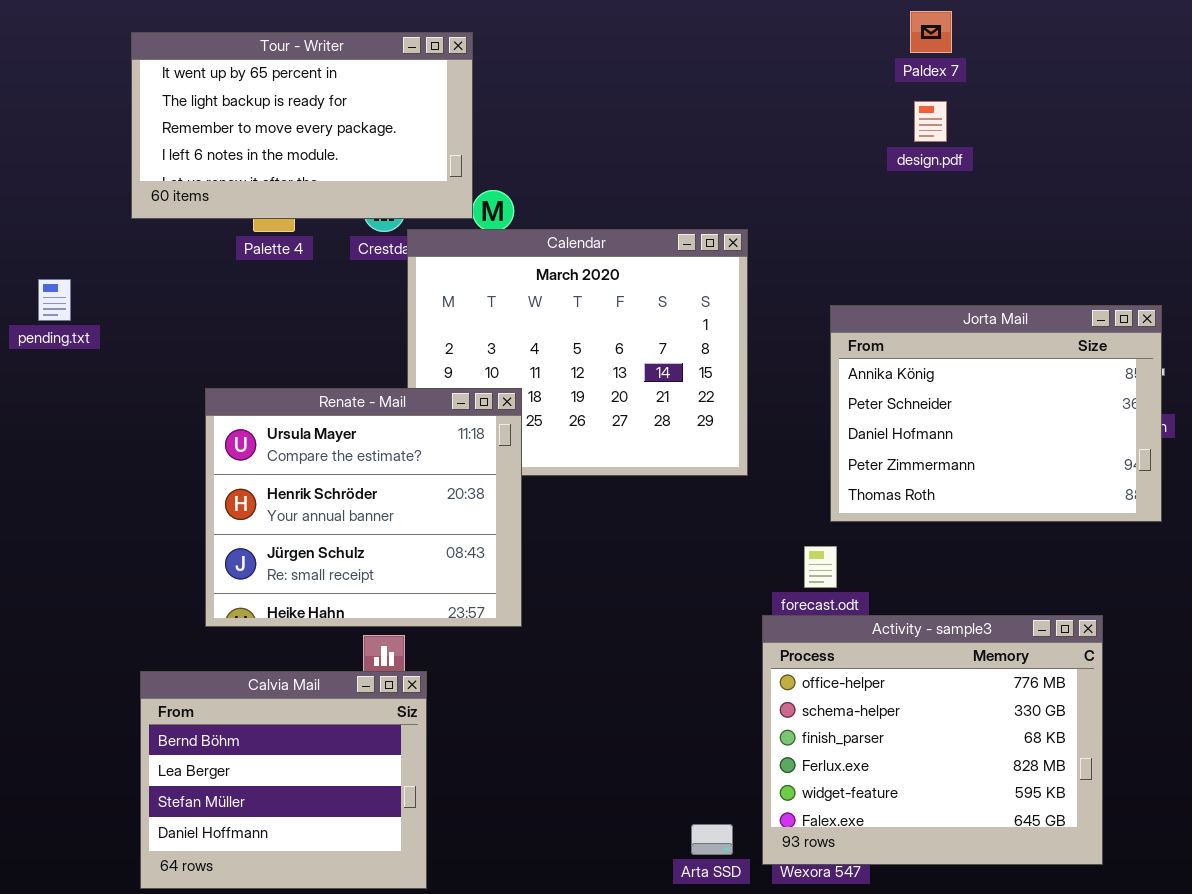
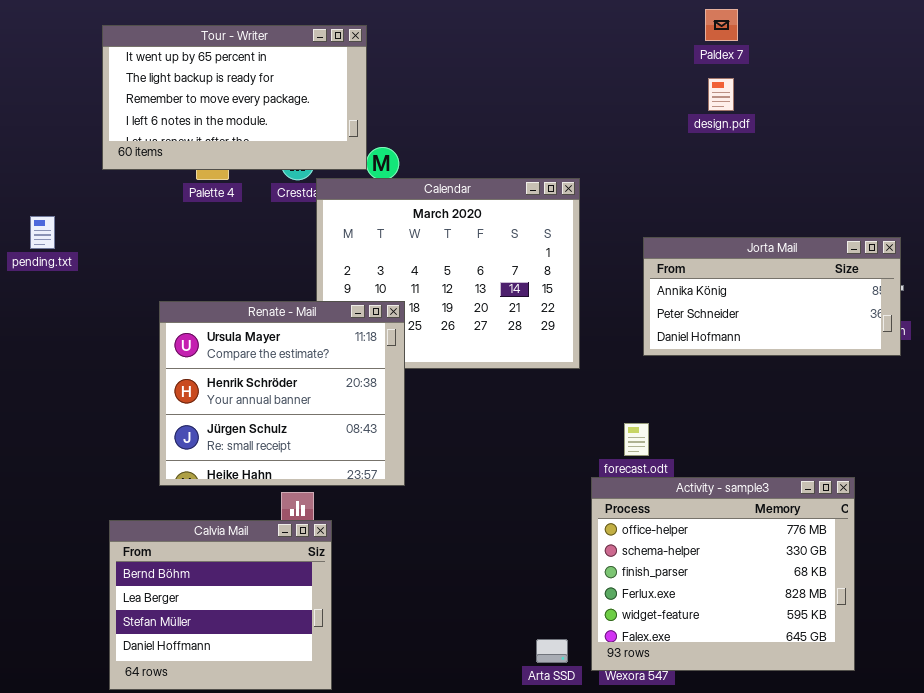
Jorta Mail: [830,305,1162,522] -> [643,237,901,356], resized

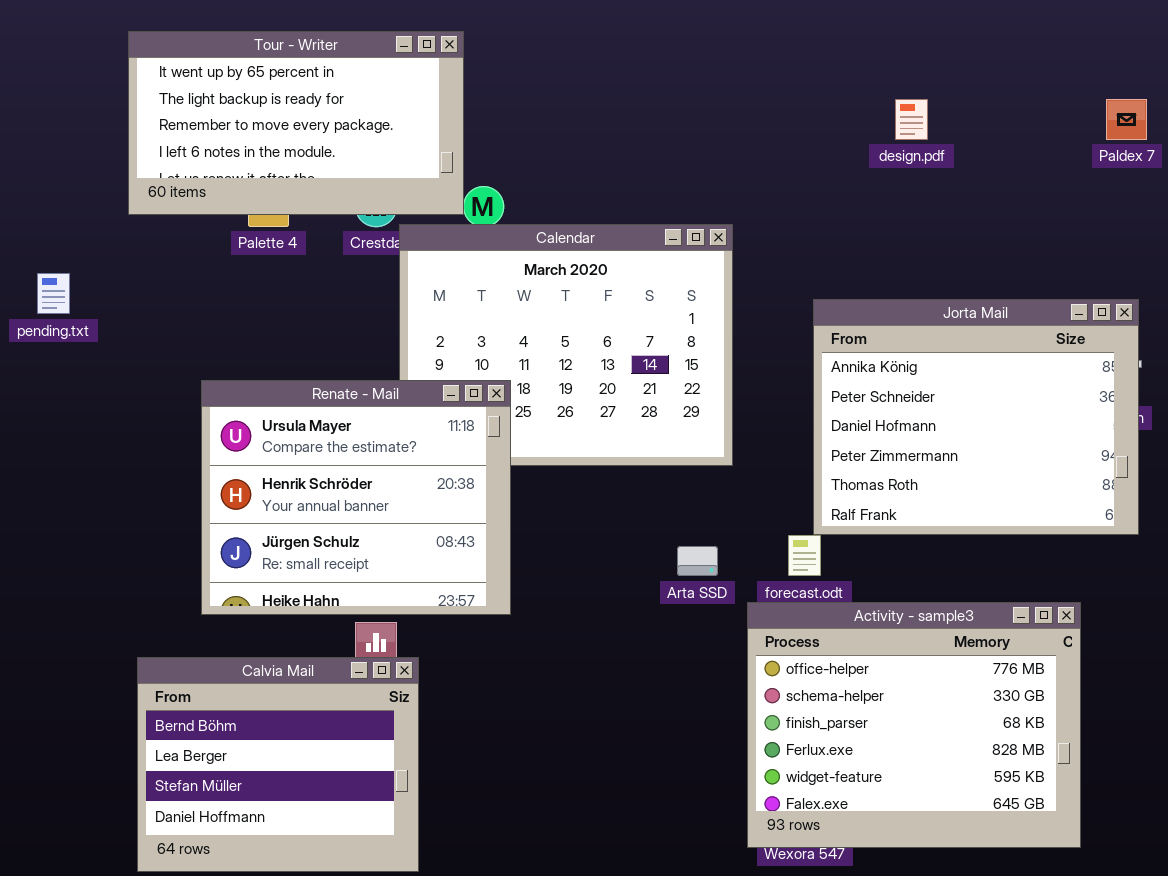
Paldex 7: [705,9,738,41] -> [1106,99,1147,140], moved
Jorta Mail: [643,237,901,356] -> [813,299,1139,535], resized
Arta SSD: [536,639,568,663] -> [677,546,718,576], moved

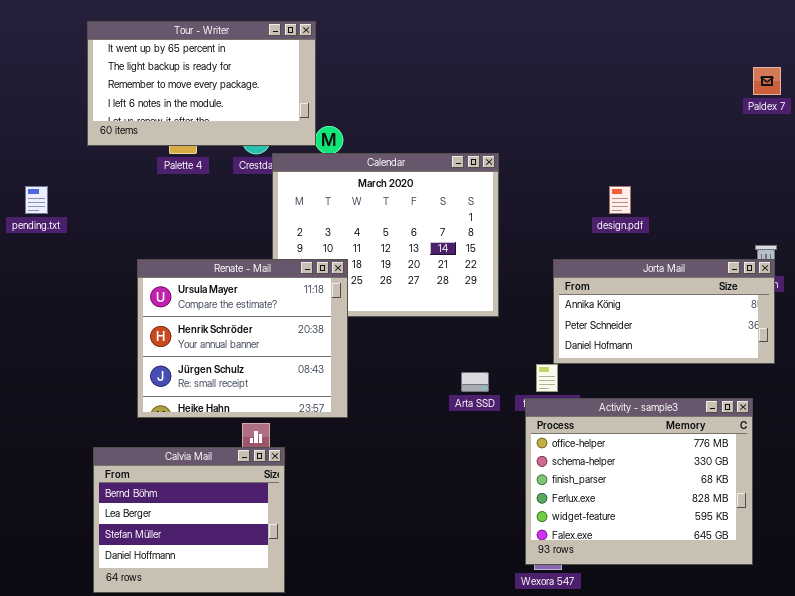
design.pdf: [895,99,928,140] -> [609,186,631,214], moved
Jorta Mail: [813,299,1139,535] -> [553,259,775,364], resized
Activity - sample3: [747,602,1081,848] -> [525,398,753,565], moved

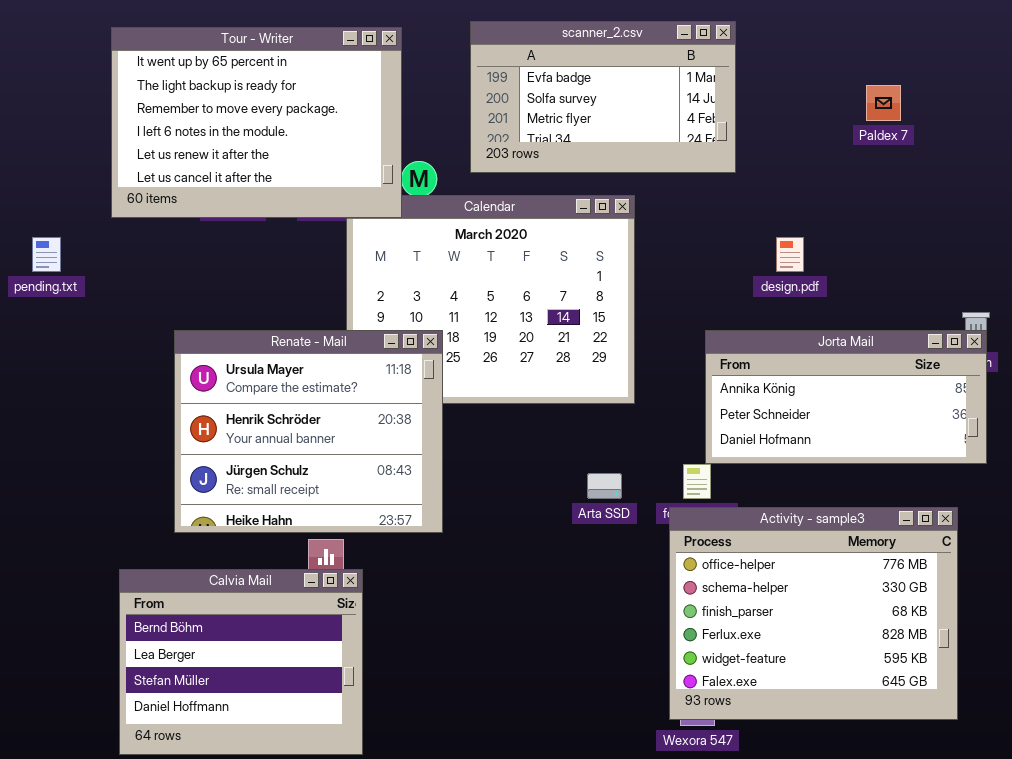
scanner_2.csv: none -> [470,21,736,173], opened
Tour - Writer: [87,21,316,146] -> [111,27,402,218], resized
Paldex 7: [753,67,781,95] -> [866,85,901,121], moved

